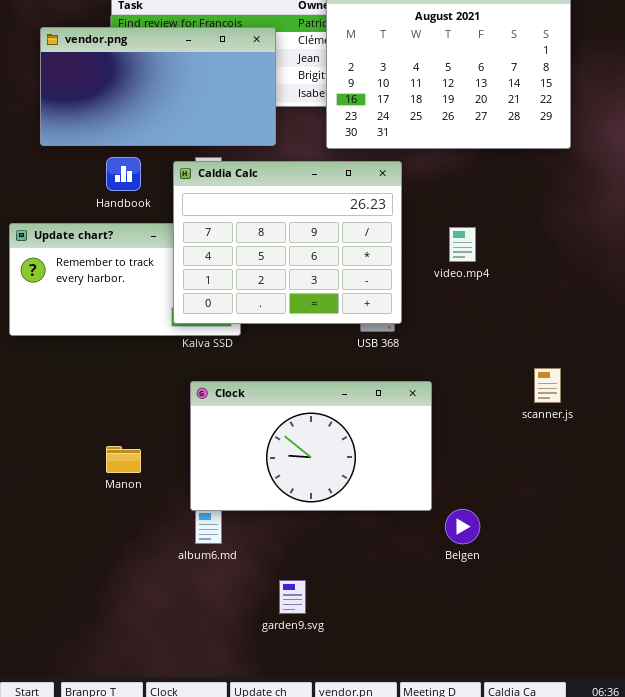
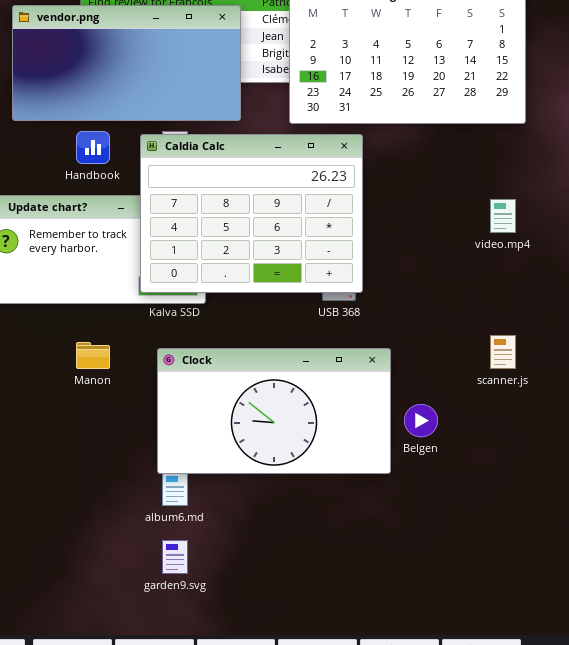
video.mp4: [449,227,476,262] -> [490,199,516,233], moved
Manon: [106,446,141,473] -> [76,342,110,369], moved
Belgen: [445,509,480,544] -> [404,404,438,437], moved
garden9.svg: [279,580,306,614] -> [162,540,188,574], moved

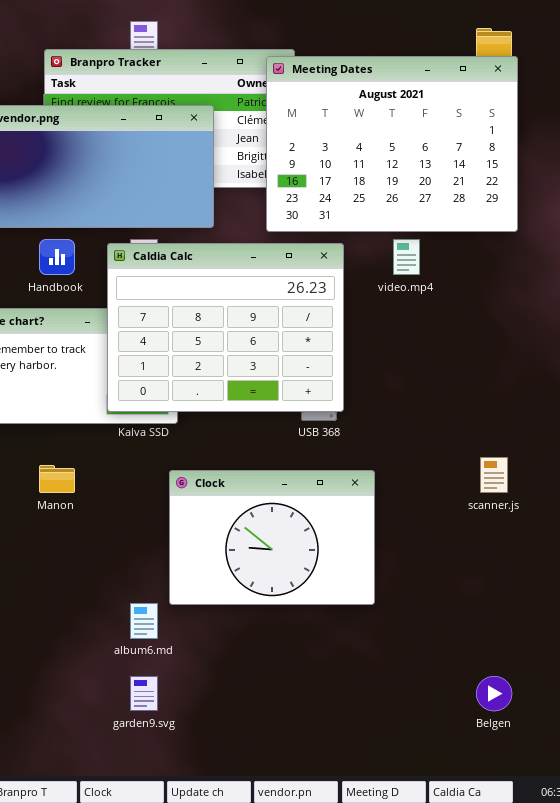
video.mp4: [490,199,516,233] -> [393,239,420,275], moved
Clock: [157,348,391,474] -> [169,470,375,605], resized
Belgen: [404,404,438,437] -> [476,676,512,711], moved

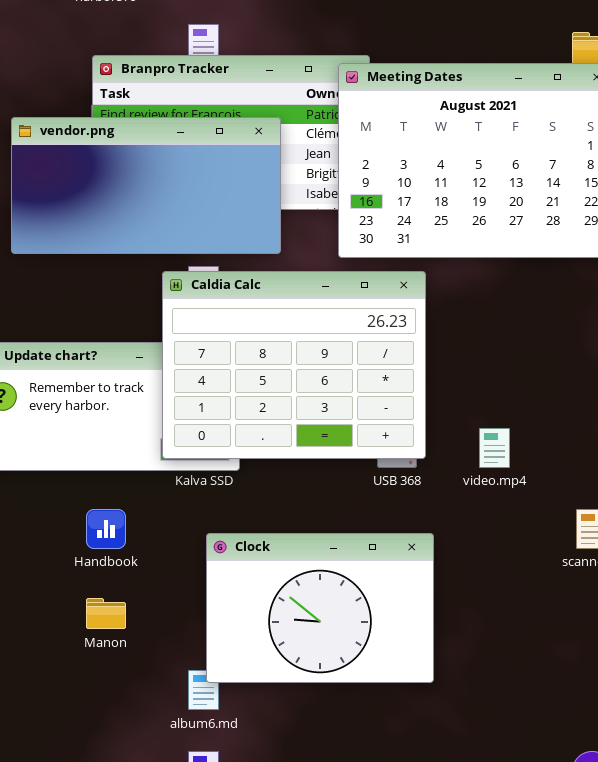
Handbook: [39,239,75,275] -> [86,509,126,549], moved
video.mp4: [393,239,420,275] -> [479,428,510,468], moved
Manon: [39,465,75,493] -> [86,598,126,629], moved
Clock: [169,470,375,605] -> [206,533,434,683], moved

